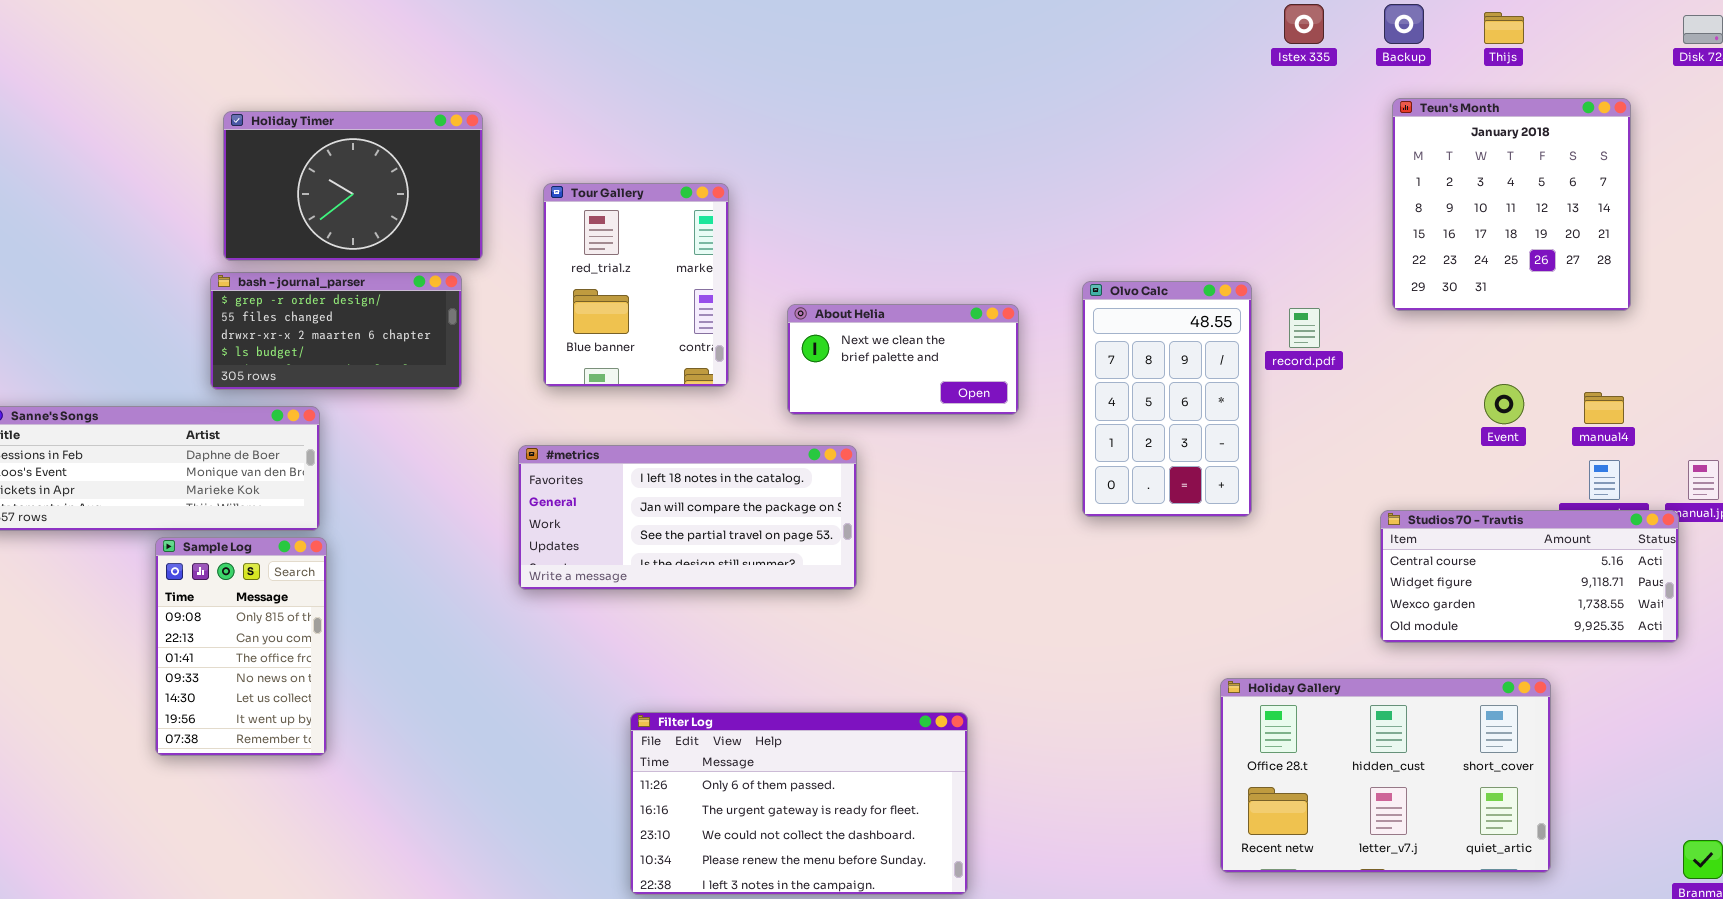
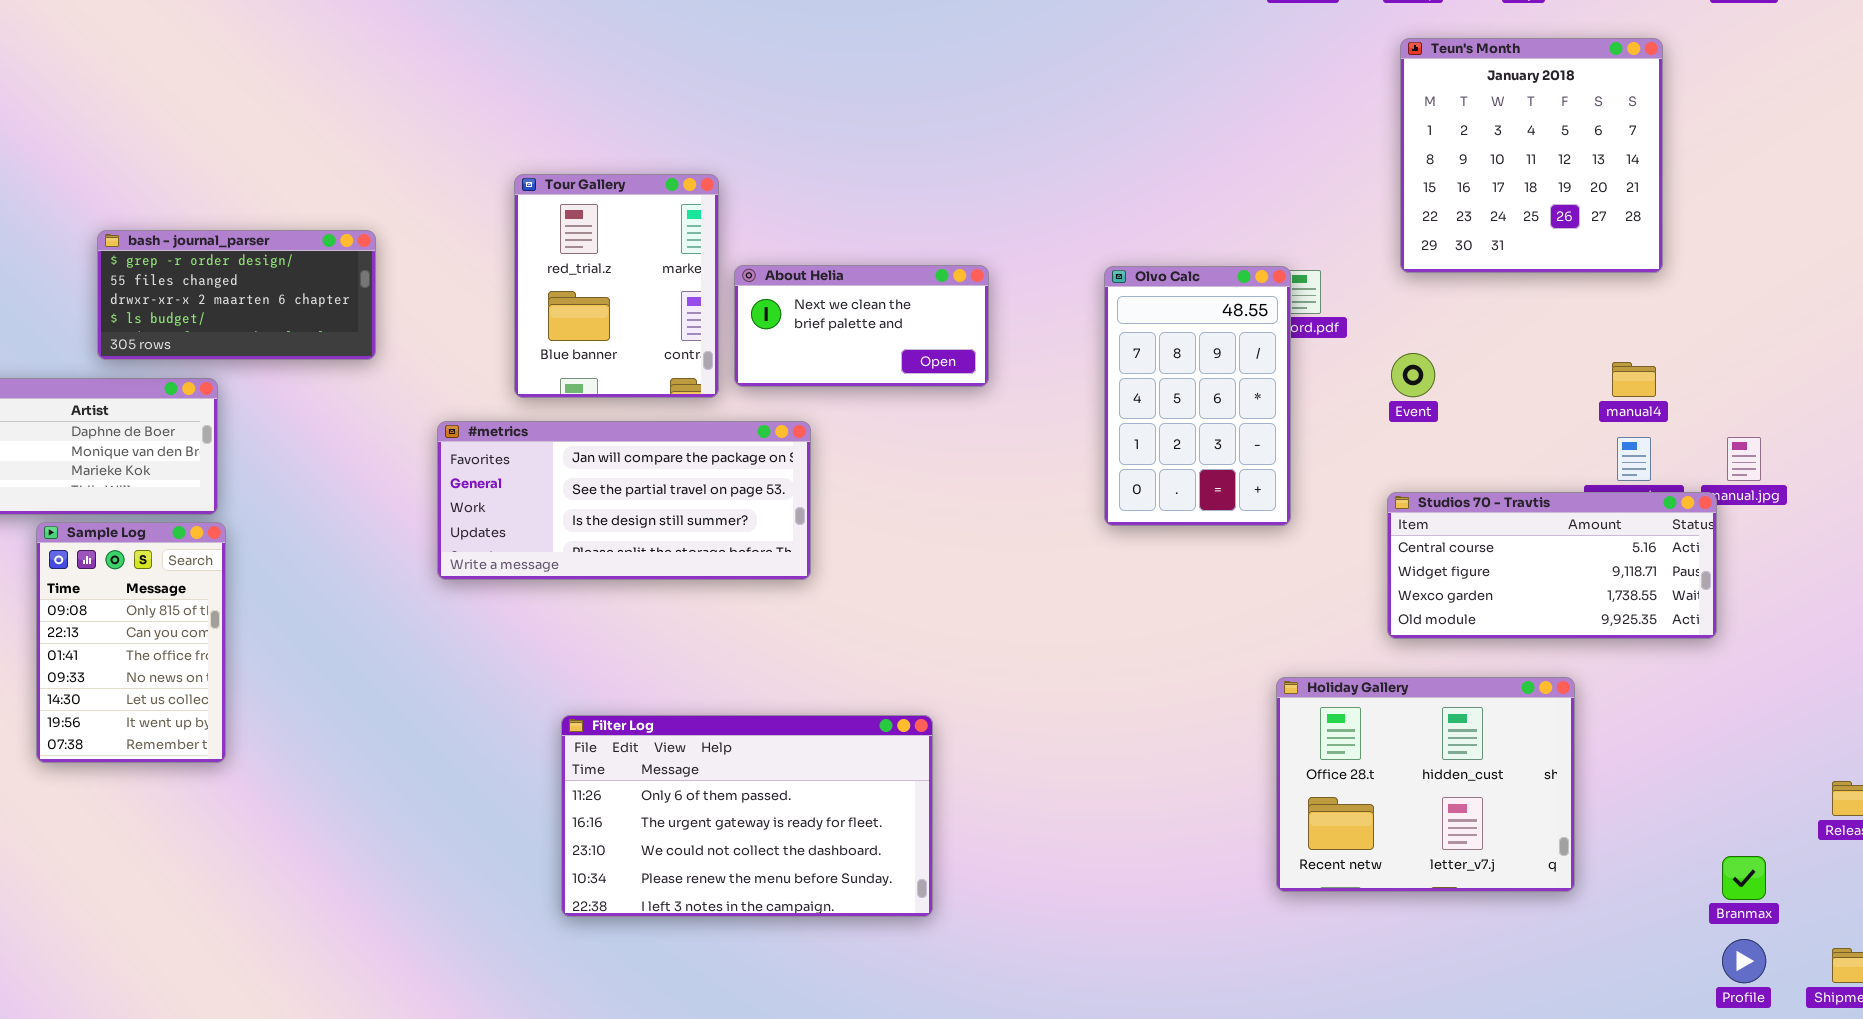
Holiday Timer: [223,111,483,261] -> none, closed
Tour Gallery: [543,183,729,387] -> [514,174,719,398], moved
Olvo Calc: [1082,281,1252,517] -> [1104,266,1291,526], moved
Event: [1484,384,1524,424] -> [1391,353,1435,397], moved
#metrics: [518,445,857,590] -> [437,421,811,580], scrolled down 1 row
Holiday Gallery: [1220,678,1551,873] -> [1276,677,1575,892], resized

